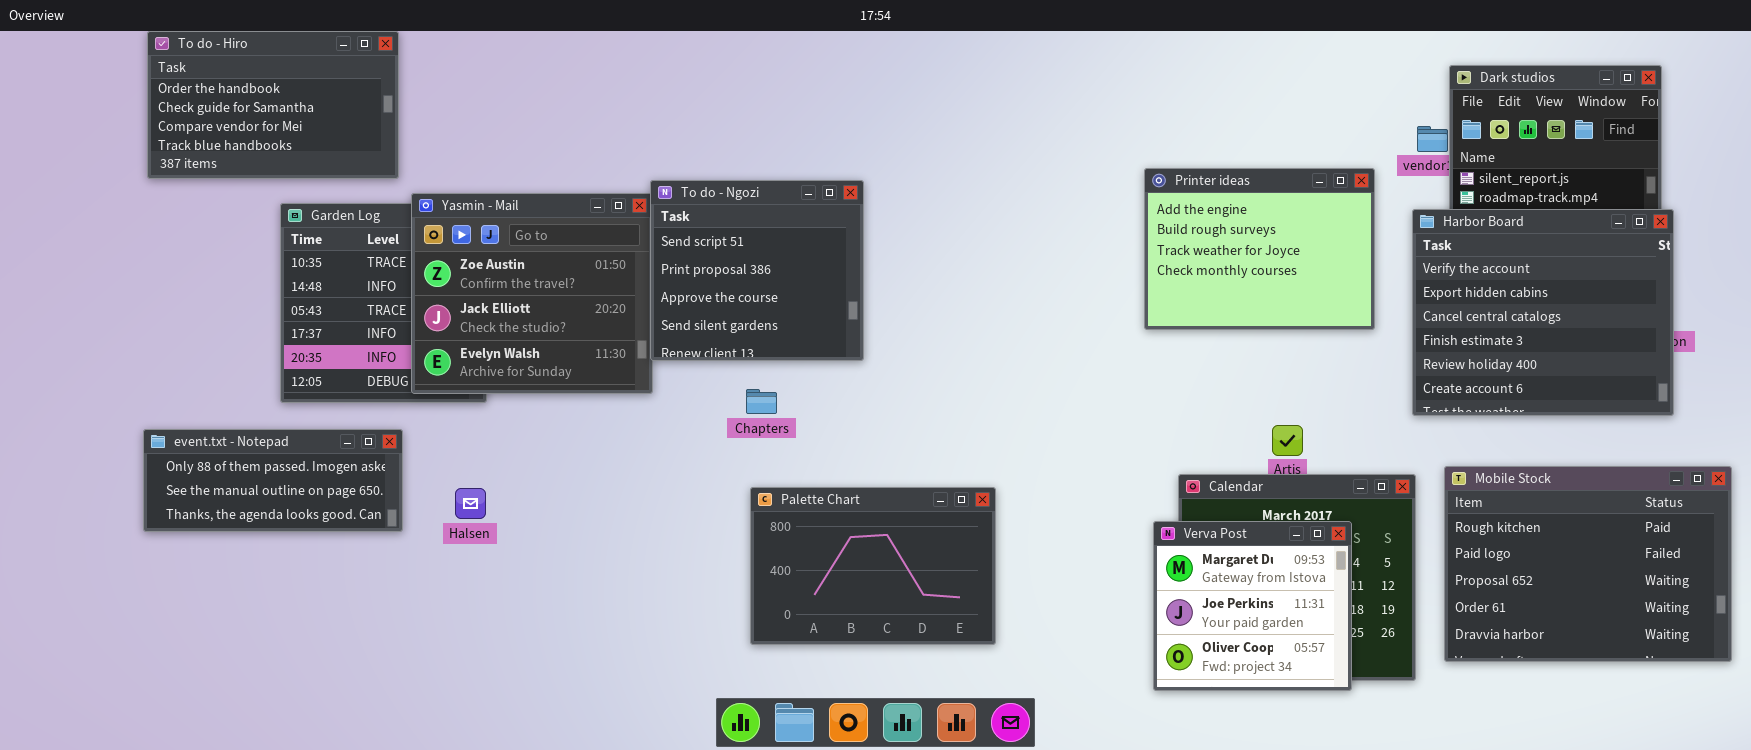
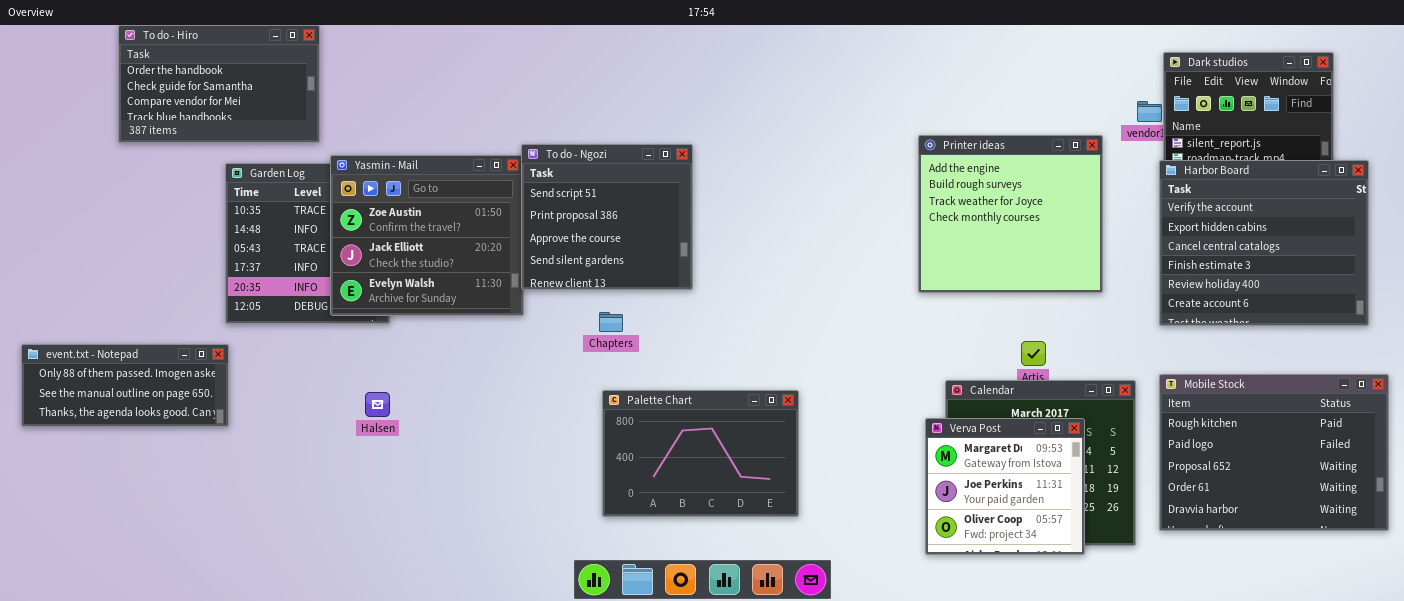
Printer ideas: [1144,168,1375,330] -> [918,135,1103,293], resized
Harbor Board: [1412,209,1674,416] -> [1159,160,1369,326], moved
event.txt - Notepad: [143,429,403,532] -> [21,344,229,427], moved

